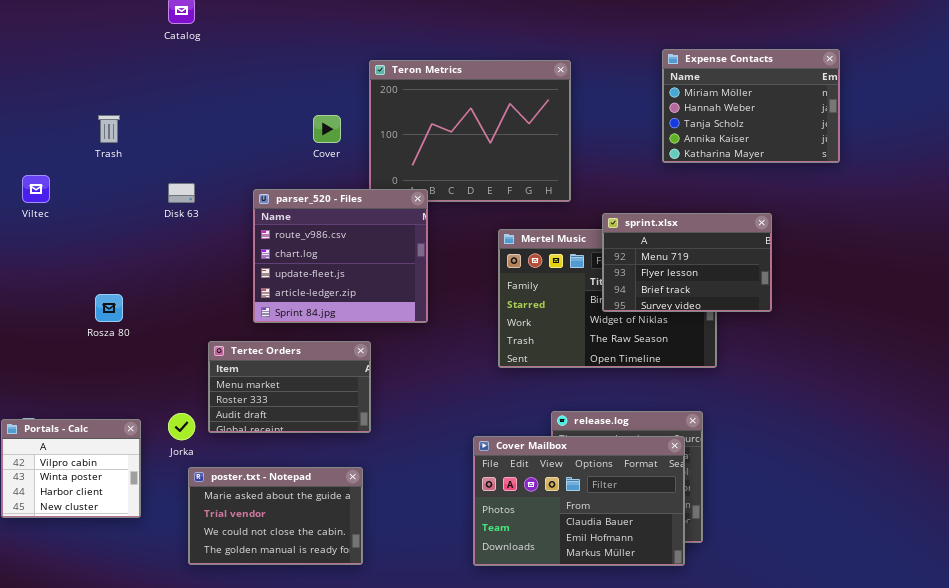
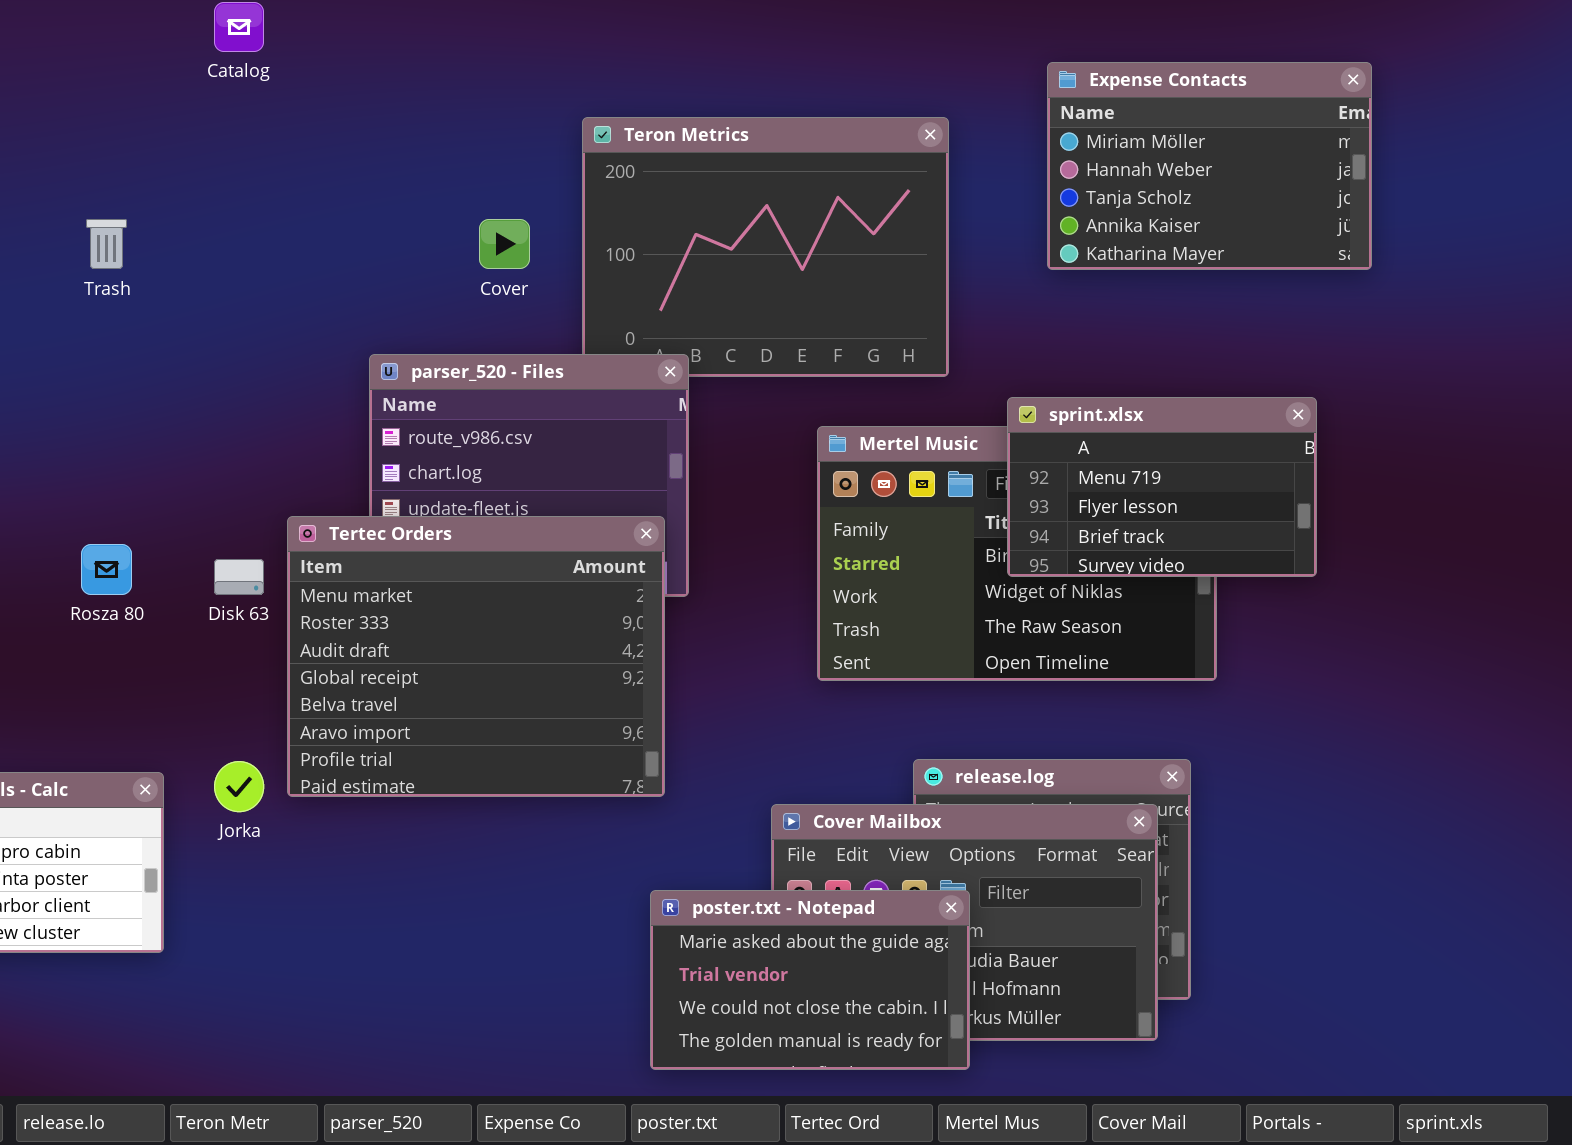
Expense Contacts: [662,49,840,163] -> [1047,62,1372,270], moved
Disk 63: [168,183,195,203] -> [214,559,264,595], moved
Tertec Orders: [208,341,371,433] -> [287,516,665,797], resized
poster.txt - Notepad: [188,467,363,565] -> [650,890,970,1070], moved

